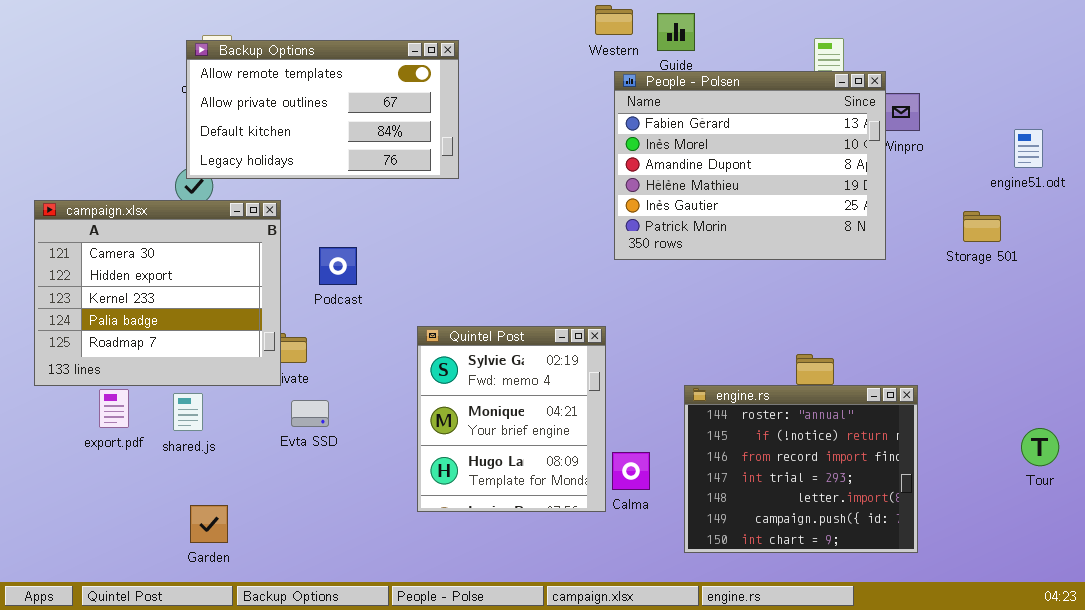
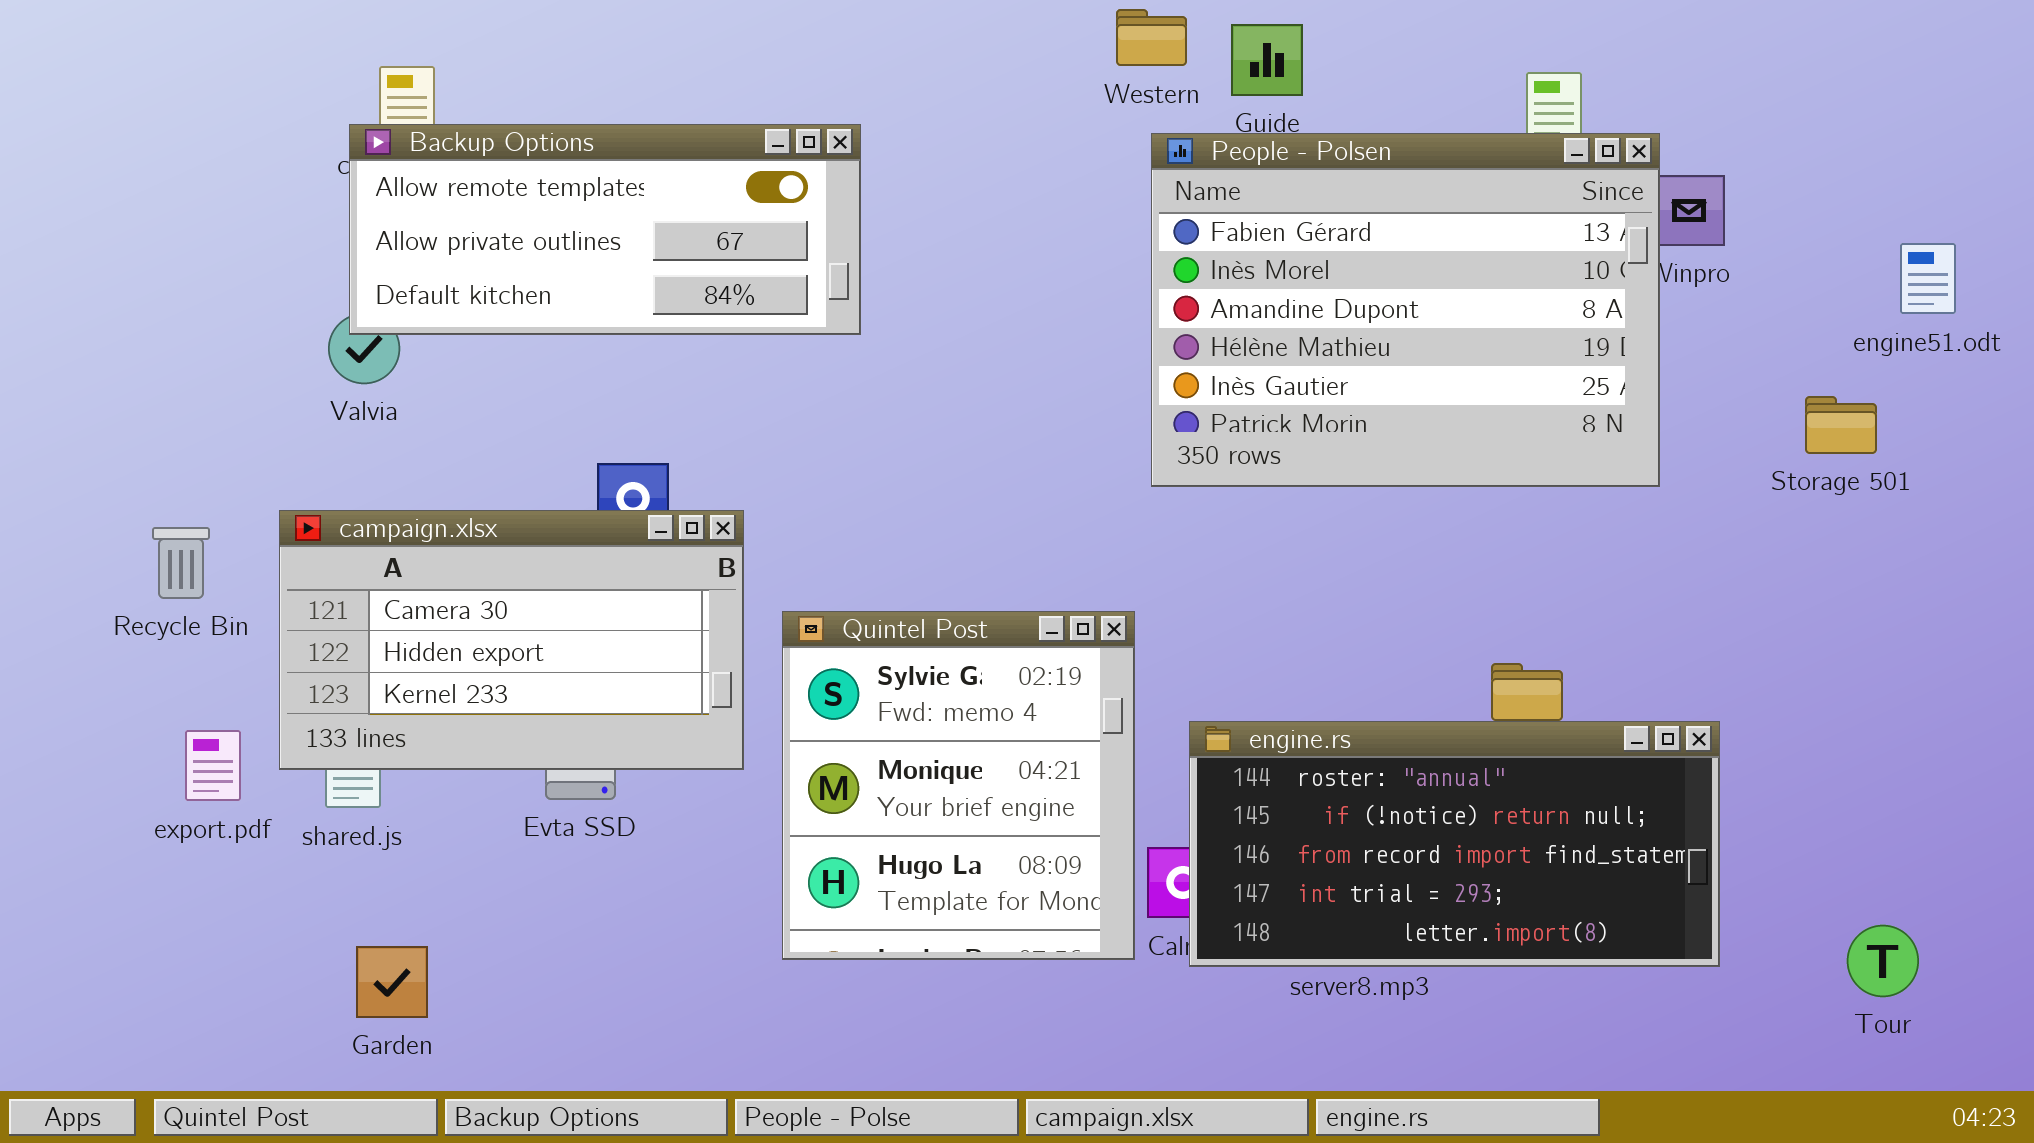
Backup Options: [186,40,459,179] -> [349,124,861,335], resized
campaign.xlsx: [34,200,281,386] -> [279,510,744,770], moved, resized
engine.rs: [684,385,918,553] -> [1189,721,1720,967], resized
Tour: [1021,428,1059,466] -> [1847,925,1919,997], moved

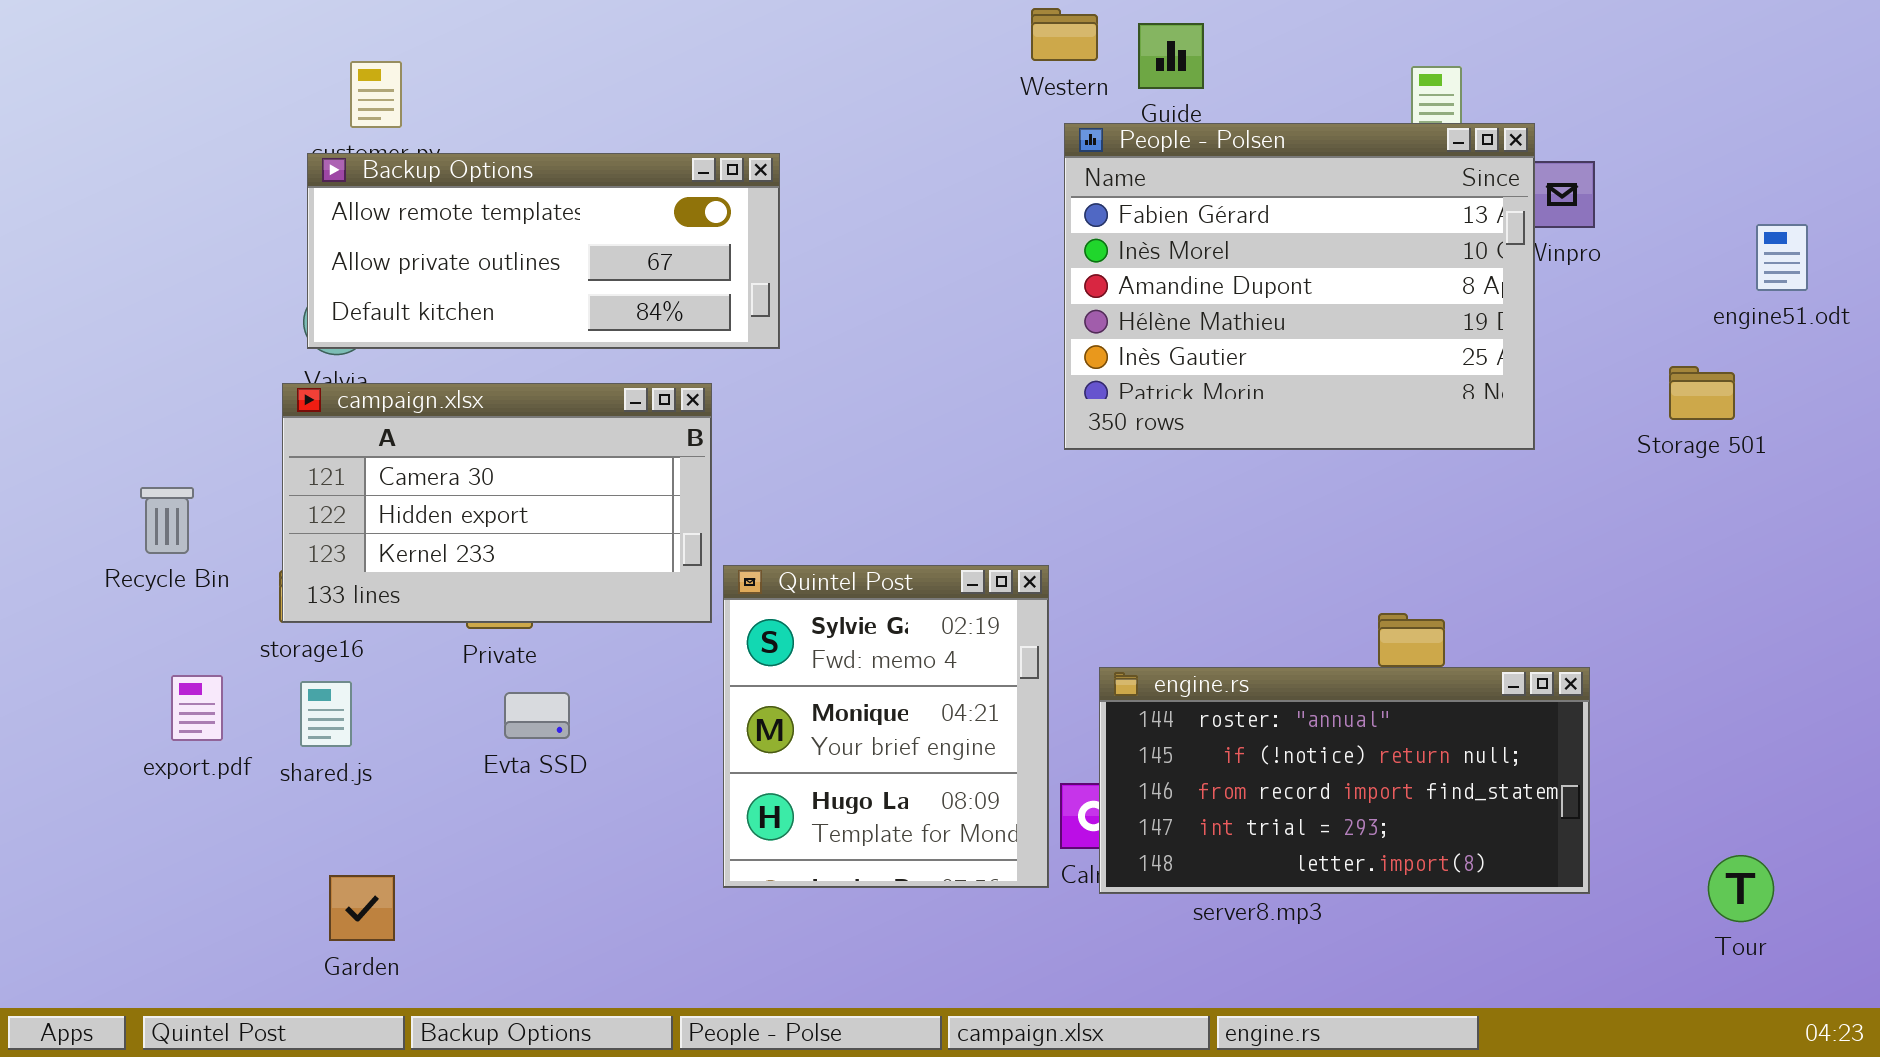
Backup Options: [349,124,861,335] -> [307,153,780,349], moved
campaign.xlsx: [279,510,744,770] -> [282,383,712,623], moved

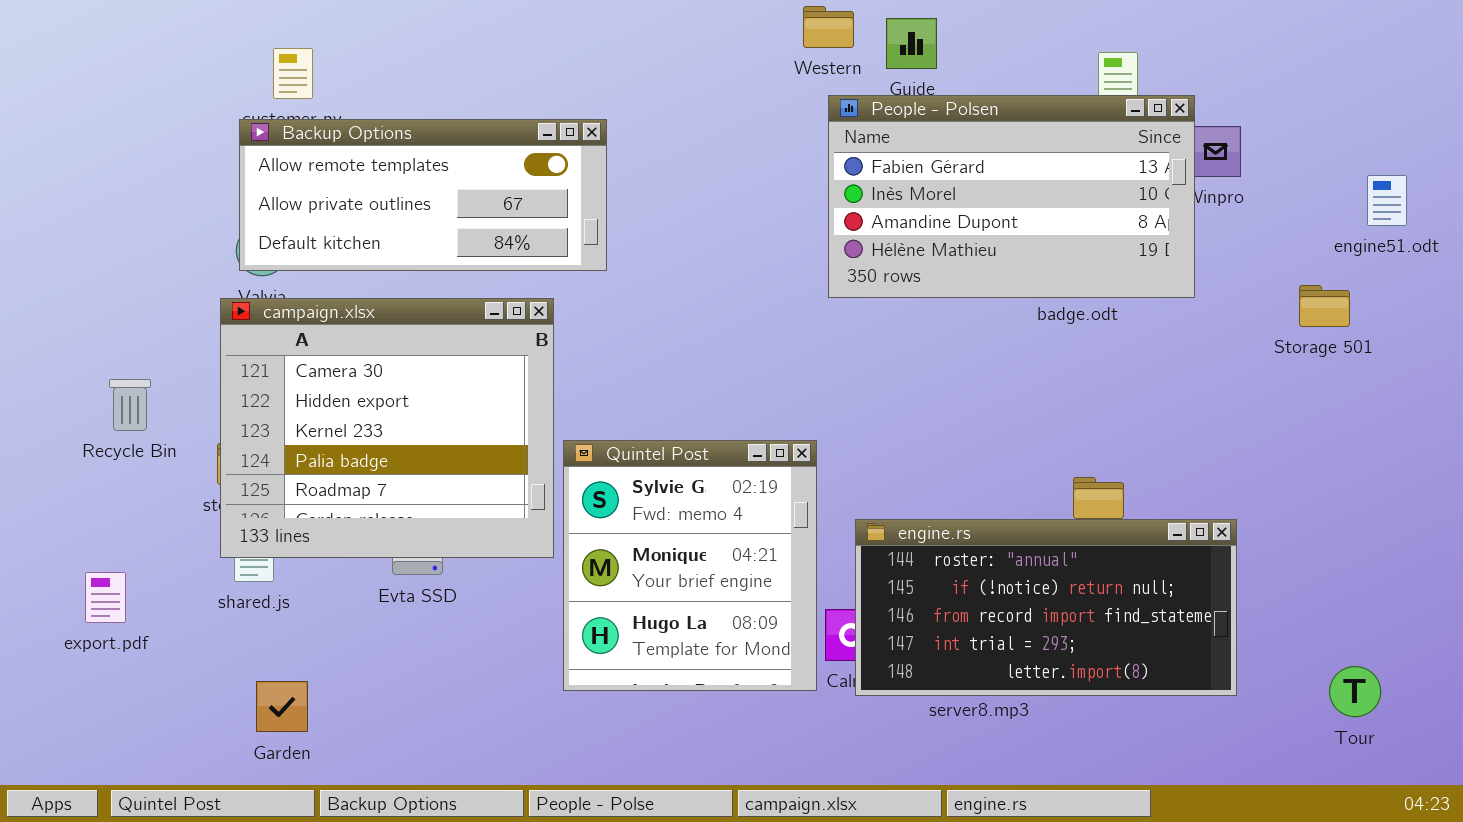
People - Polsen: [1064,123,1535,450] -> [828,95,1195,298], resized
campaign.xlsx: [282,383,712,623] -> [220,298,554,558], resized
export.pdf: [171,675,223,741] -> [85,572,126,623], moved

